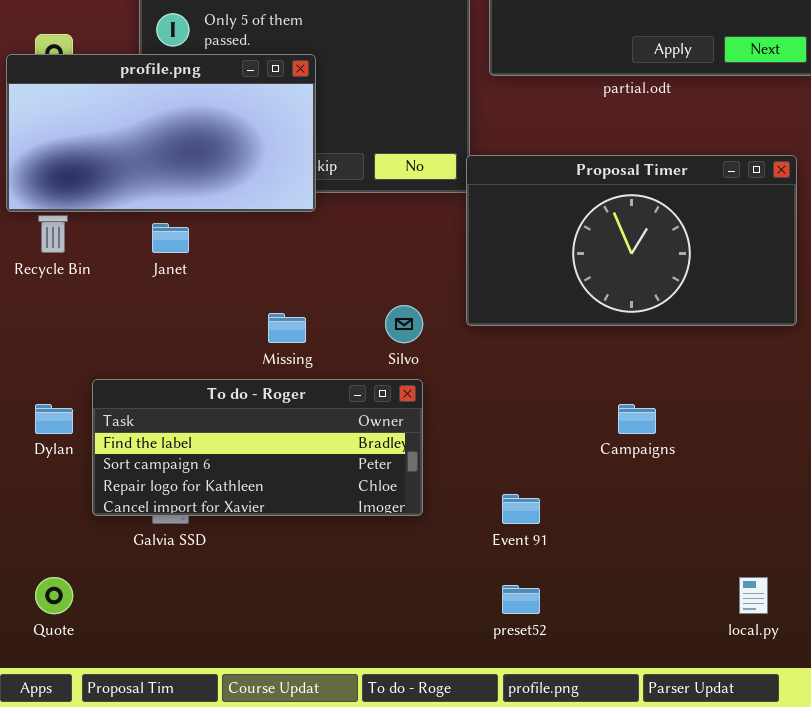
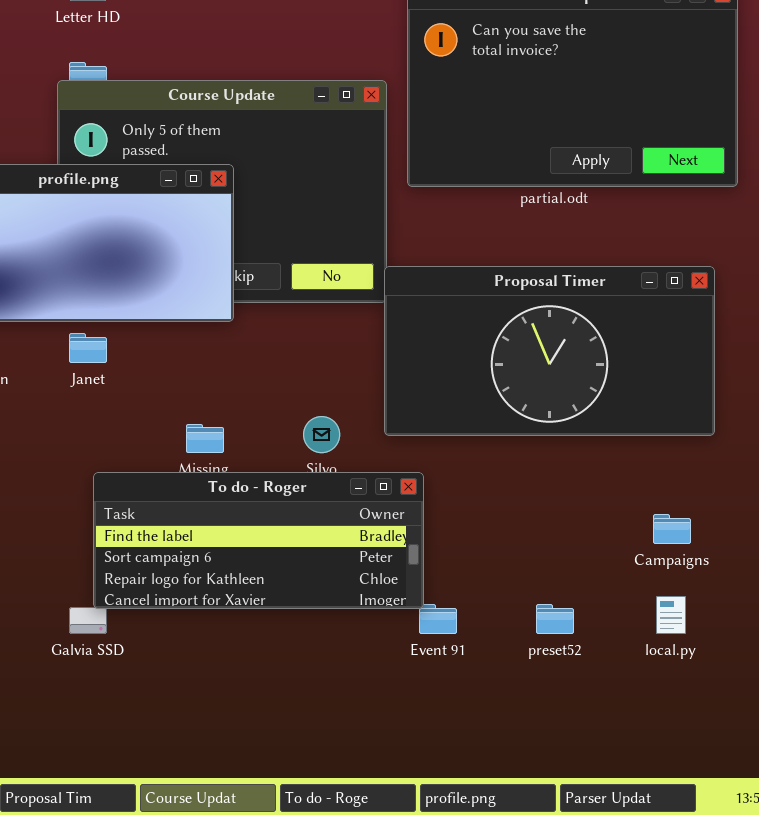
To do - Roger: [92,379,423,516] -> [93,472,424,609], moved
Campaigns: [618,404,656,434] -> [653,514,691,544], moved
local.py: [739,577,768,614] -> [656,596,686,634], moved
preset52: [502,585,540,614] -> [536,604,574,634], moved

